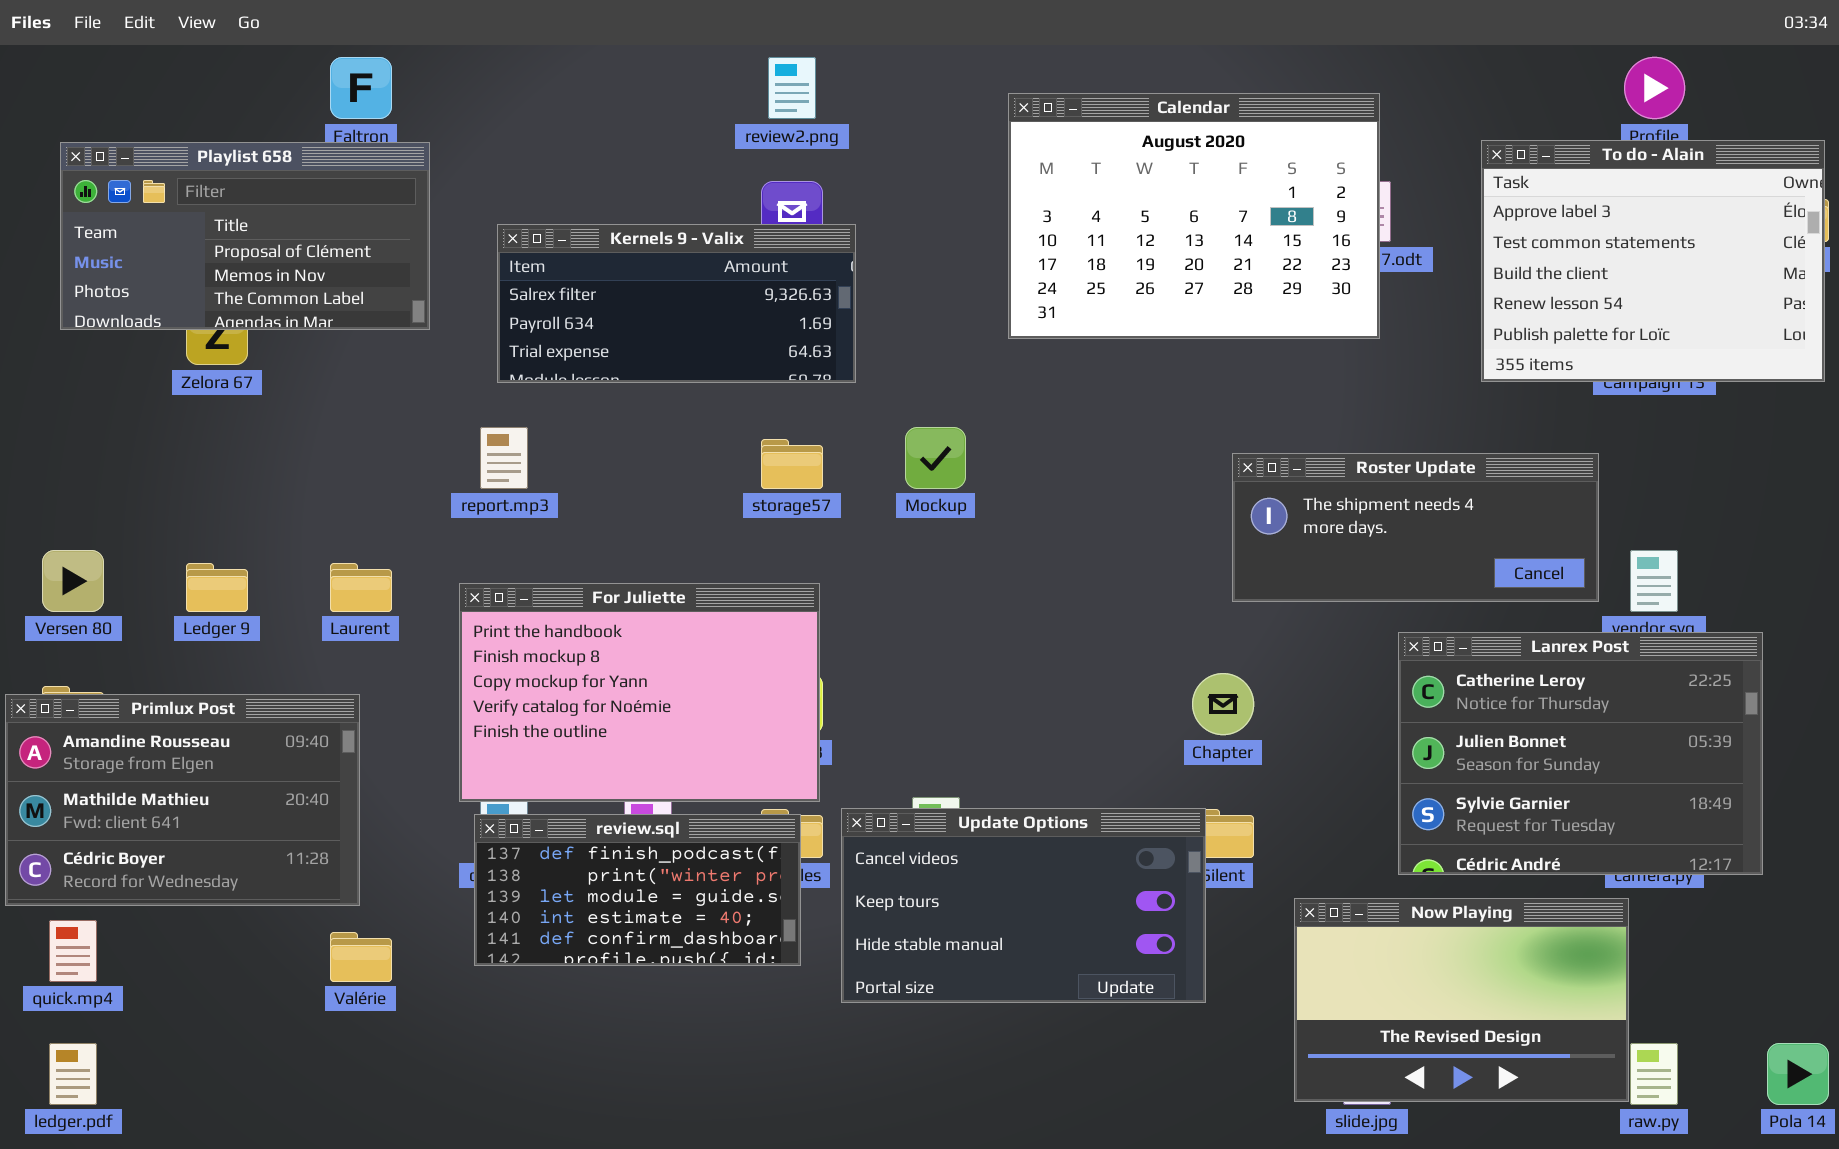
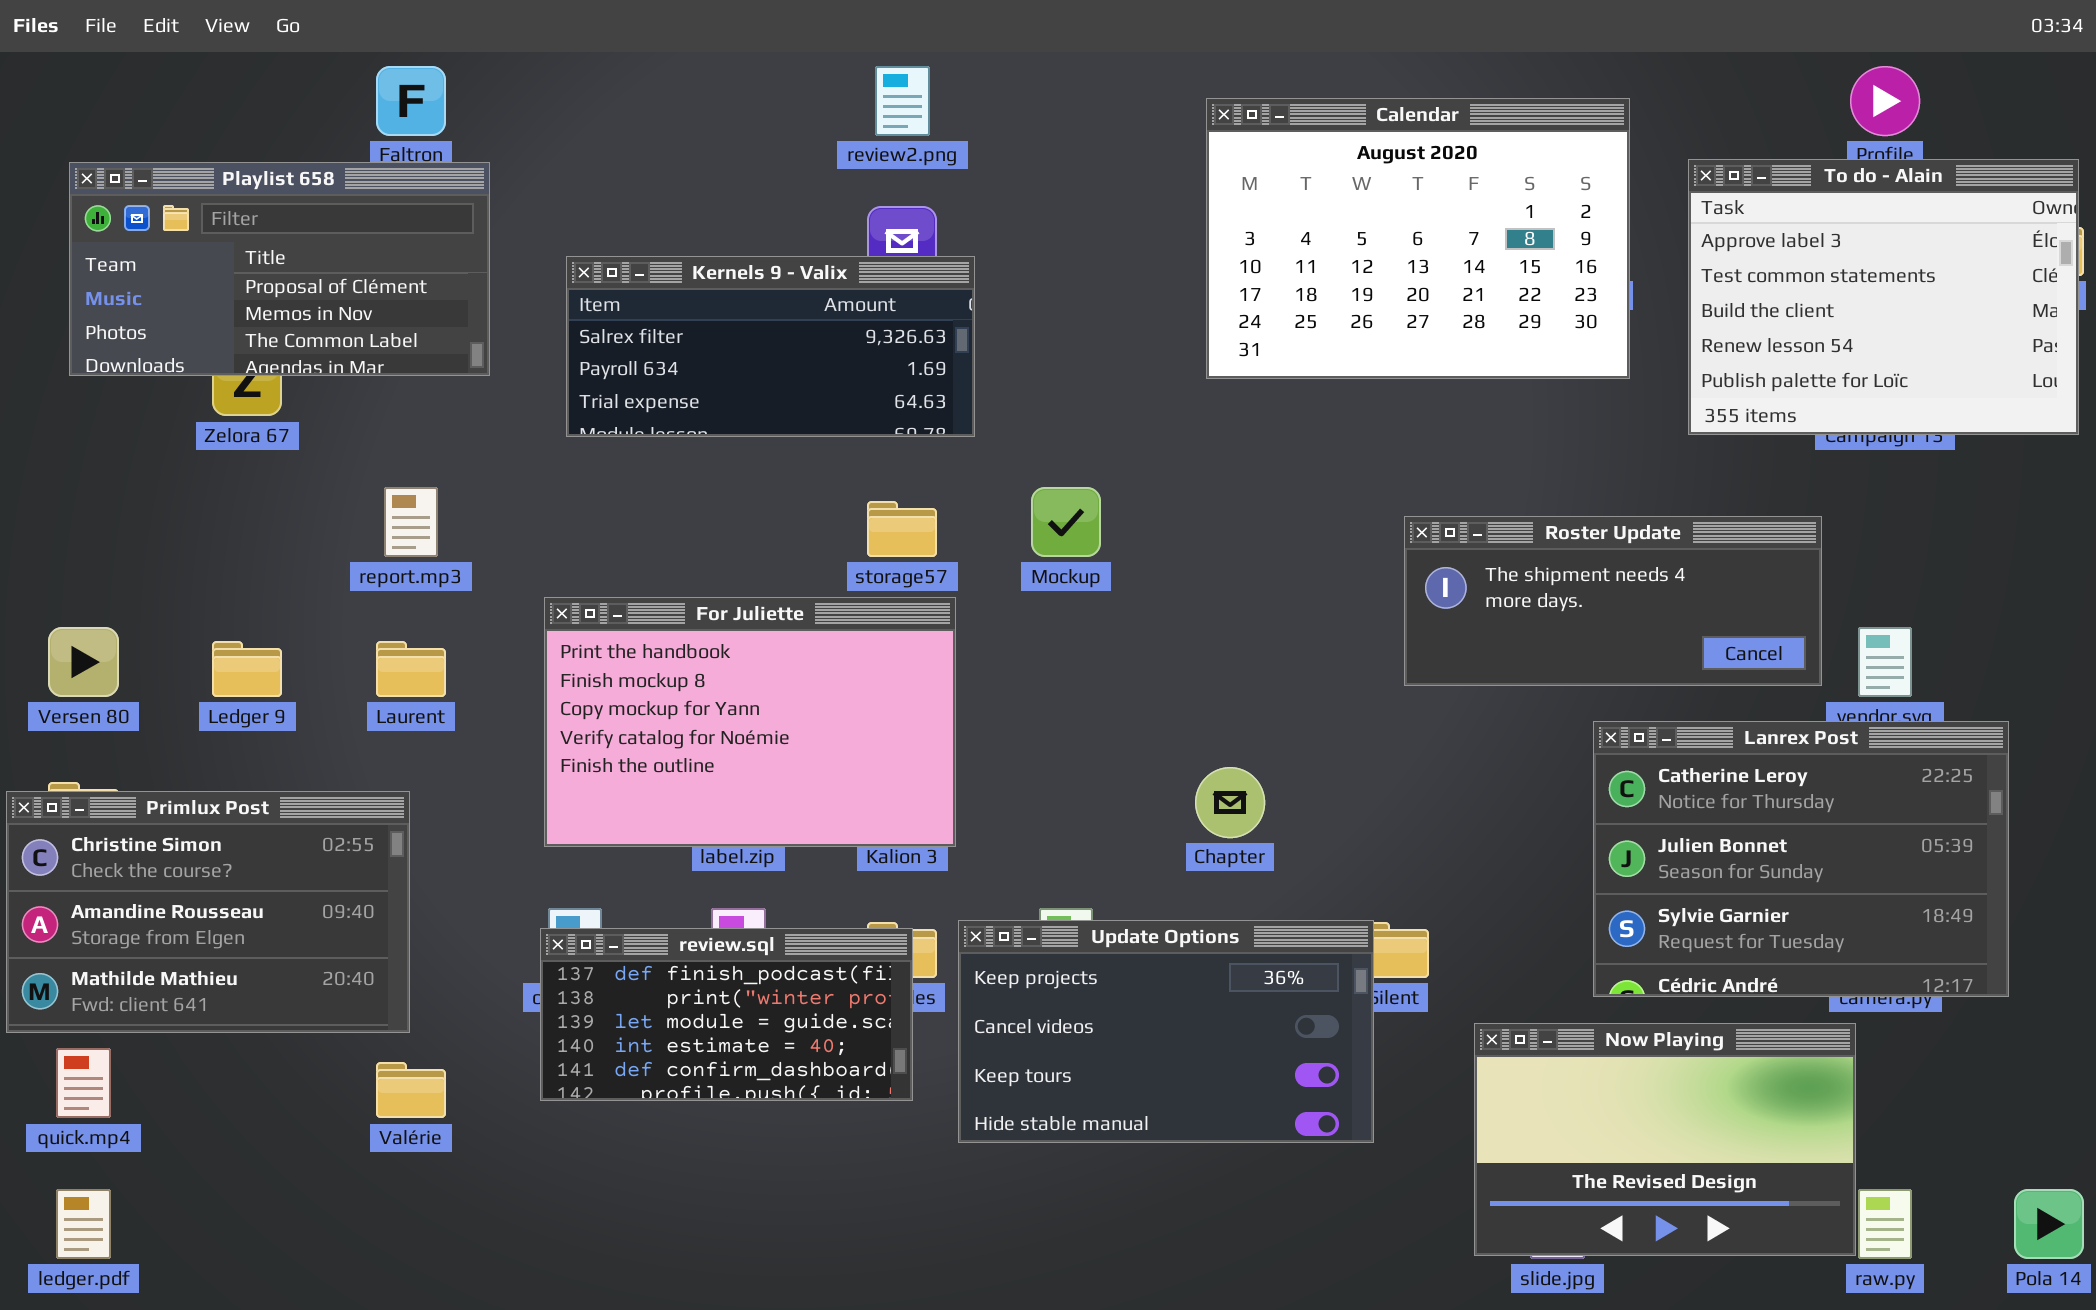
Calendar: [1008,93,1380,339] -> [1206,98,1630,379], moved
report.mp3: [480,427,528,489] -> [384,487,438,557], moved
For Juliette: [459,583,820,802] -> [544,597,956,847], moved
Chapter: [1192,673,1254,735] -> [1195,767,1265,838], moved
Primlux Post: [5,694,360,906] -> [6,791,410,1033], scrolled up 1 row
Update Options: [841,808,1206,1003] -> [958,920,1374,1143], scrolled up 1 row

